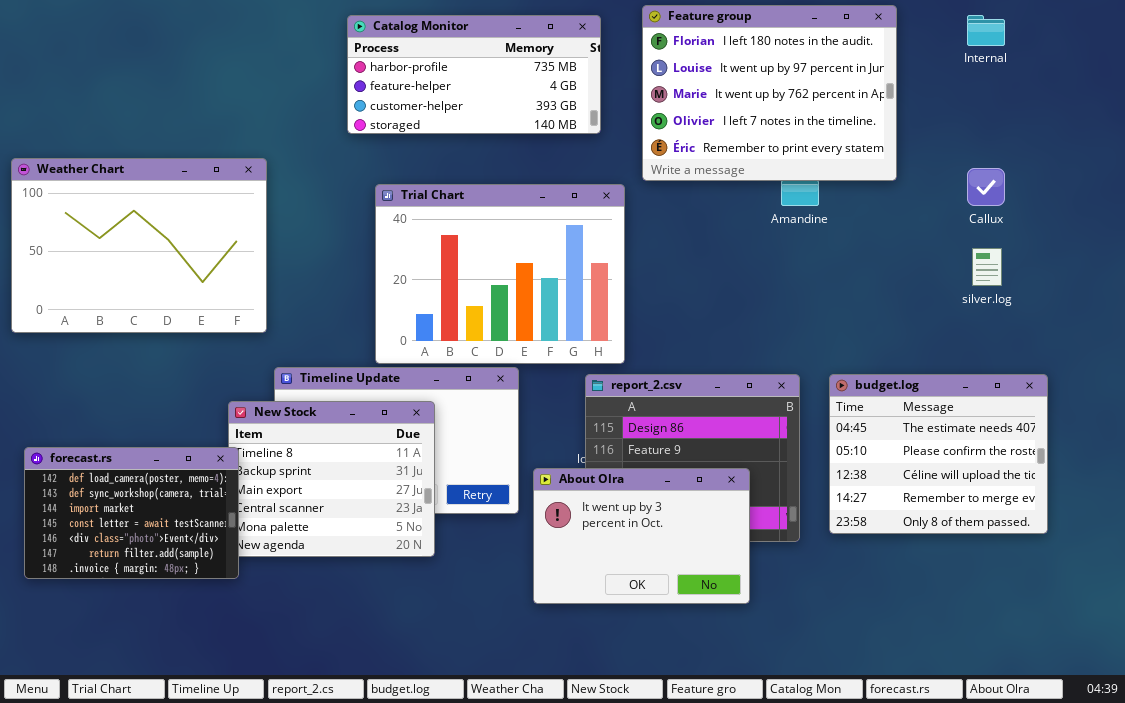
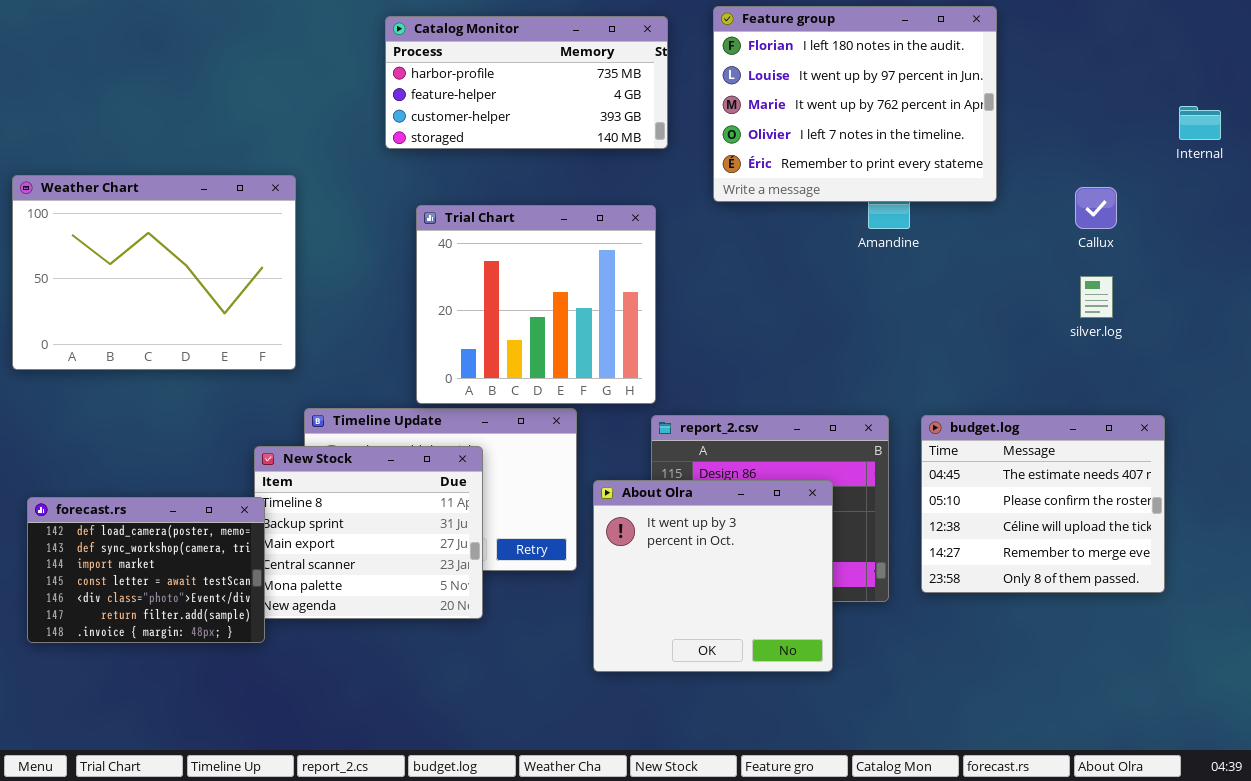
Internal: [967,15,1005,46] -> [1179,106,1221,140], moved
Trial Chart: [375,184,625,364] -> [416,205,656,404], resized
About Olra: [533,468,750,604] -> [593,480,833,672], resized

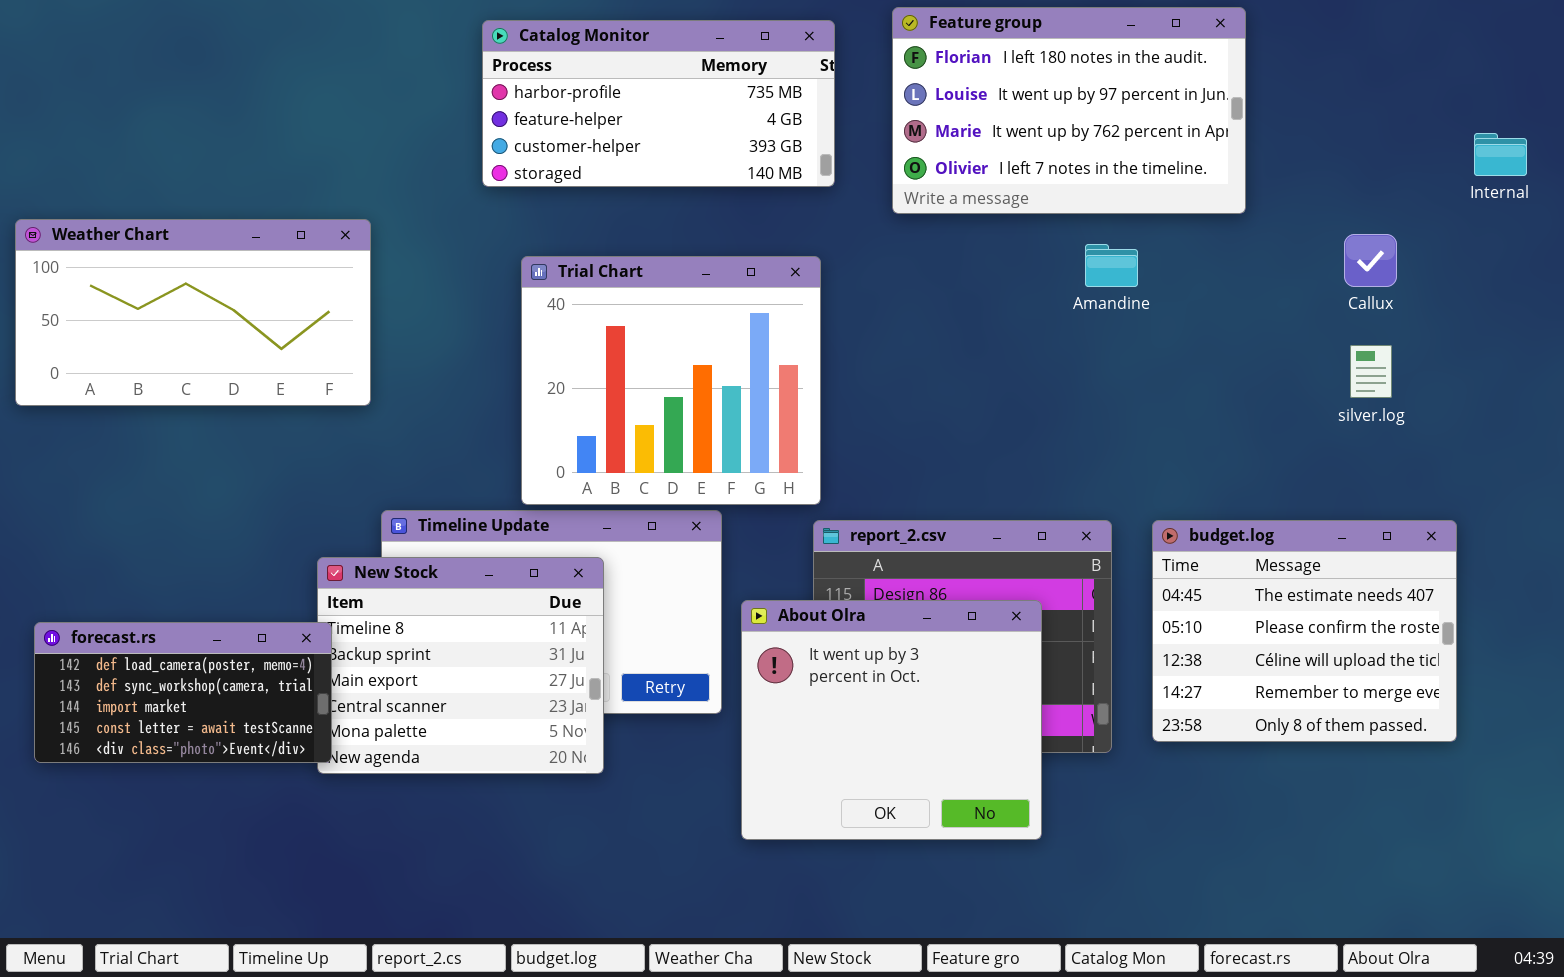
Feature group: [713,6,997,202] -> [892,7,1246,214], resized
Weather Chart: [12,175,296,370] -> [15,219,371,406], resized
forecast.rs: [27,497,265,643] -> [34,622,332,763], resized

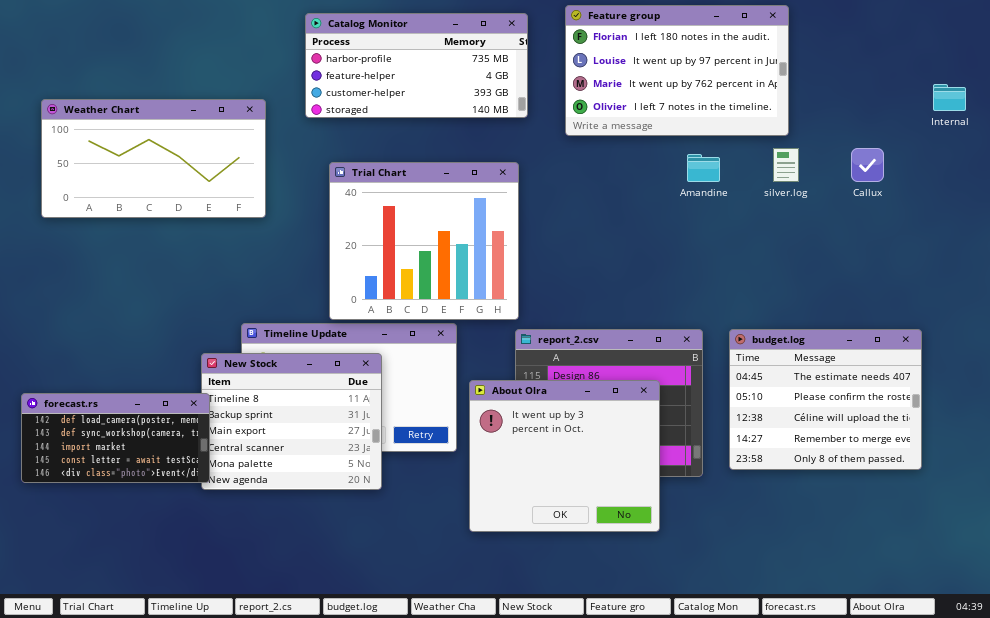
Weather Chart: [15,219,371,406] -> [41,99,266,218], moved
silver.log: [1350,345,1392,398] -> [773,148,799,182], moved

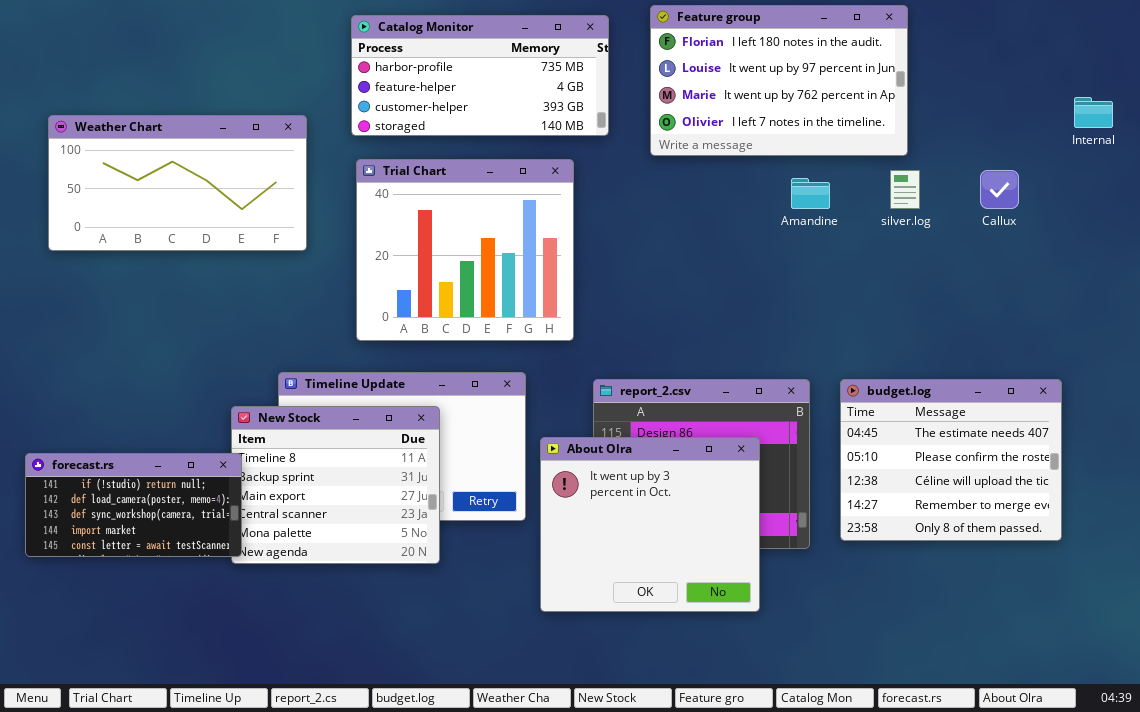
Trial Chart: [329,162,519,320] -> [356,159,574,341], moved
forecast.rs: [21,393,210,483] -> [25,453,242,557], scrolled up 1 row

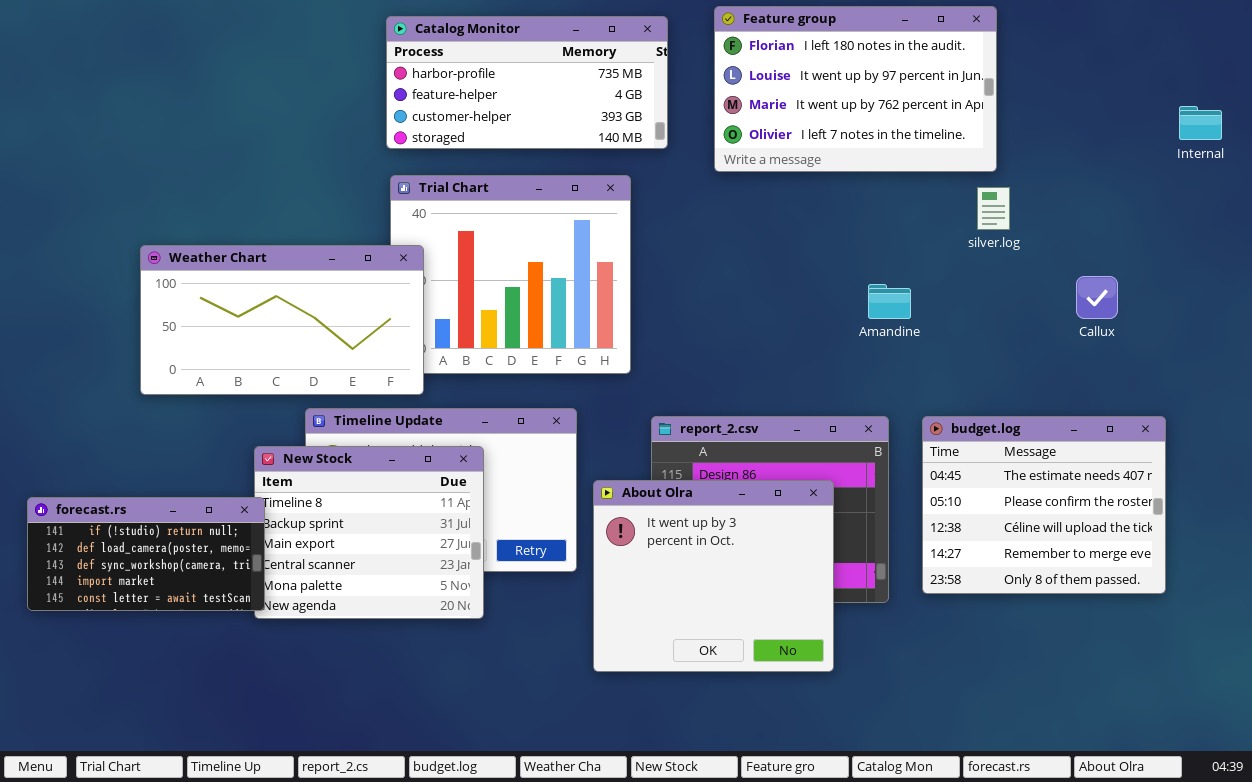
Weather Chart: [48,115,307,251] -> [140,245,424,395], moved
Callux: [980,170,1019,209] -> [1076,276,1118,319], moved
Amandine: [791,178,830,209] -> [868,284,911,319], moved

